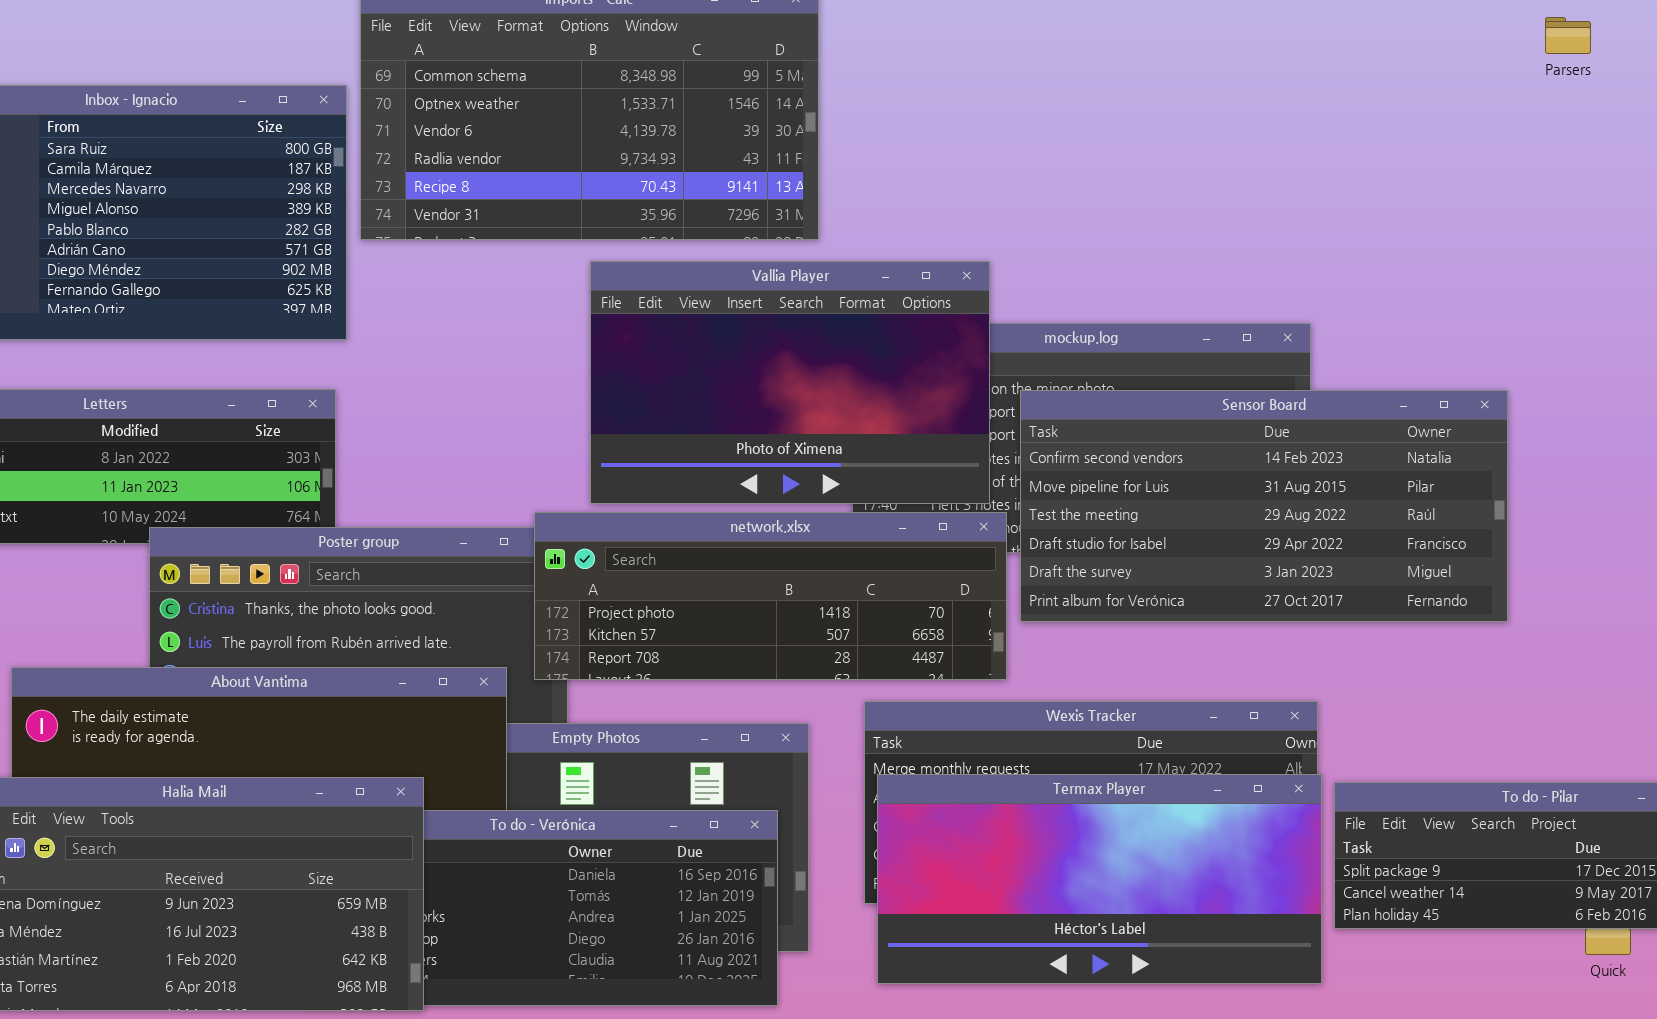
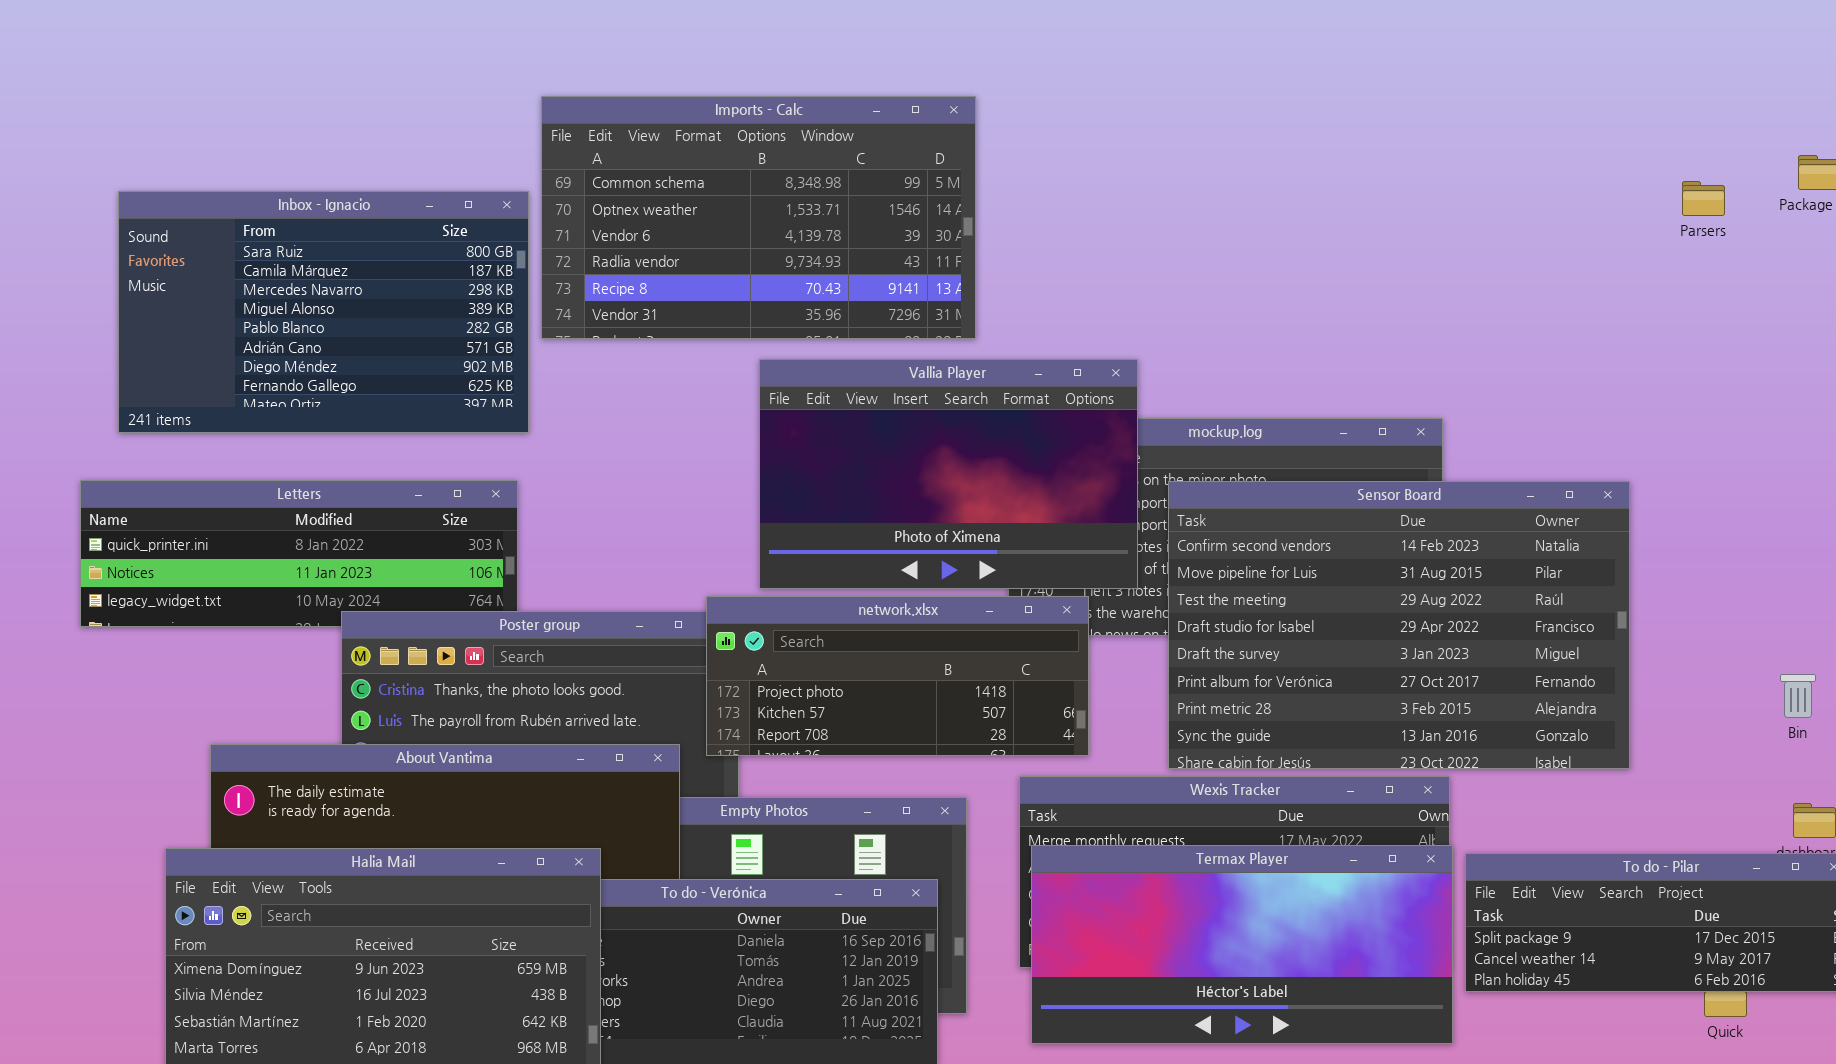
Parsers: [1545,17,1591,54] -> [1682,181,1725,216], moved
Sensor Board: [1020,390,1508,622] -> [1168,481,1630,769], resized
network.xlsx: [534,512,1007,680] -> [706,596,1089,756], resized

